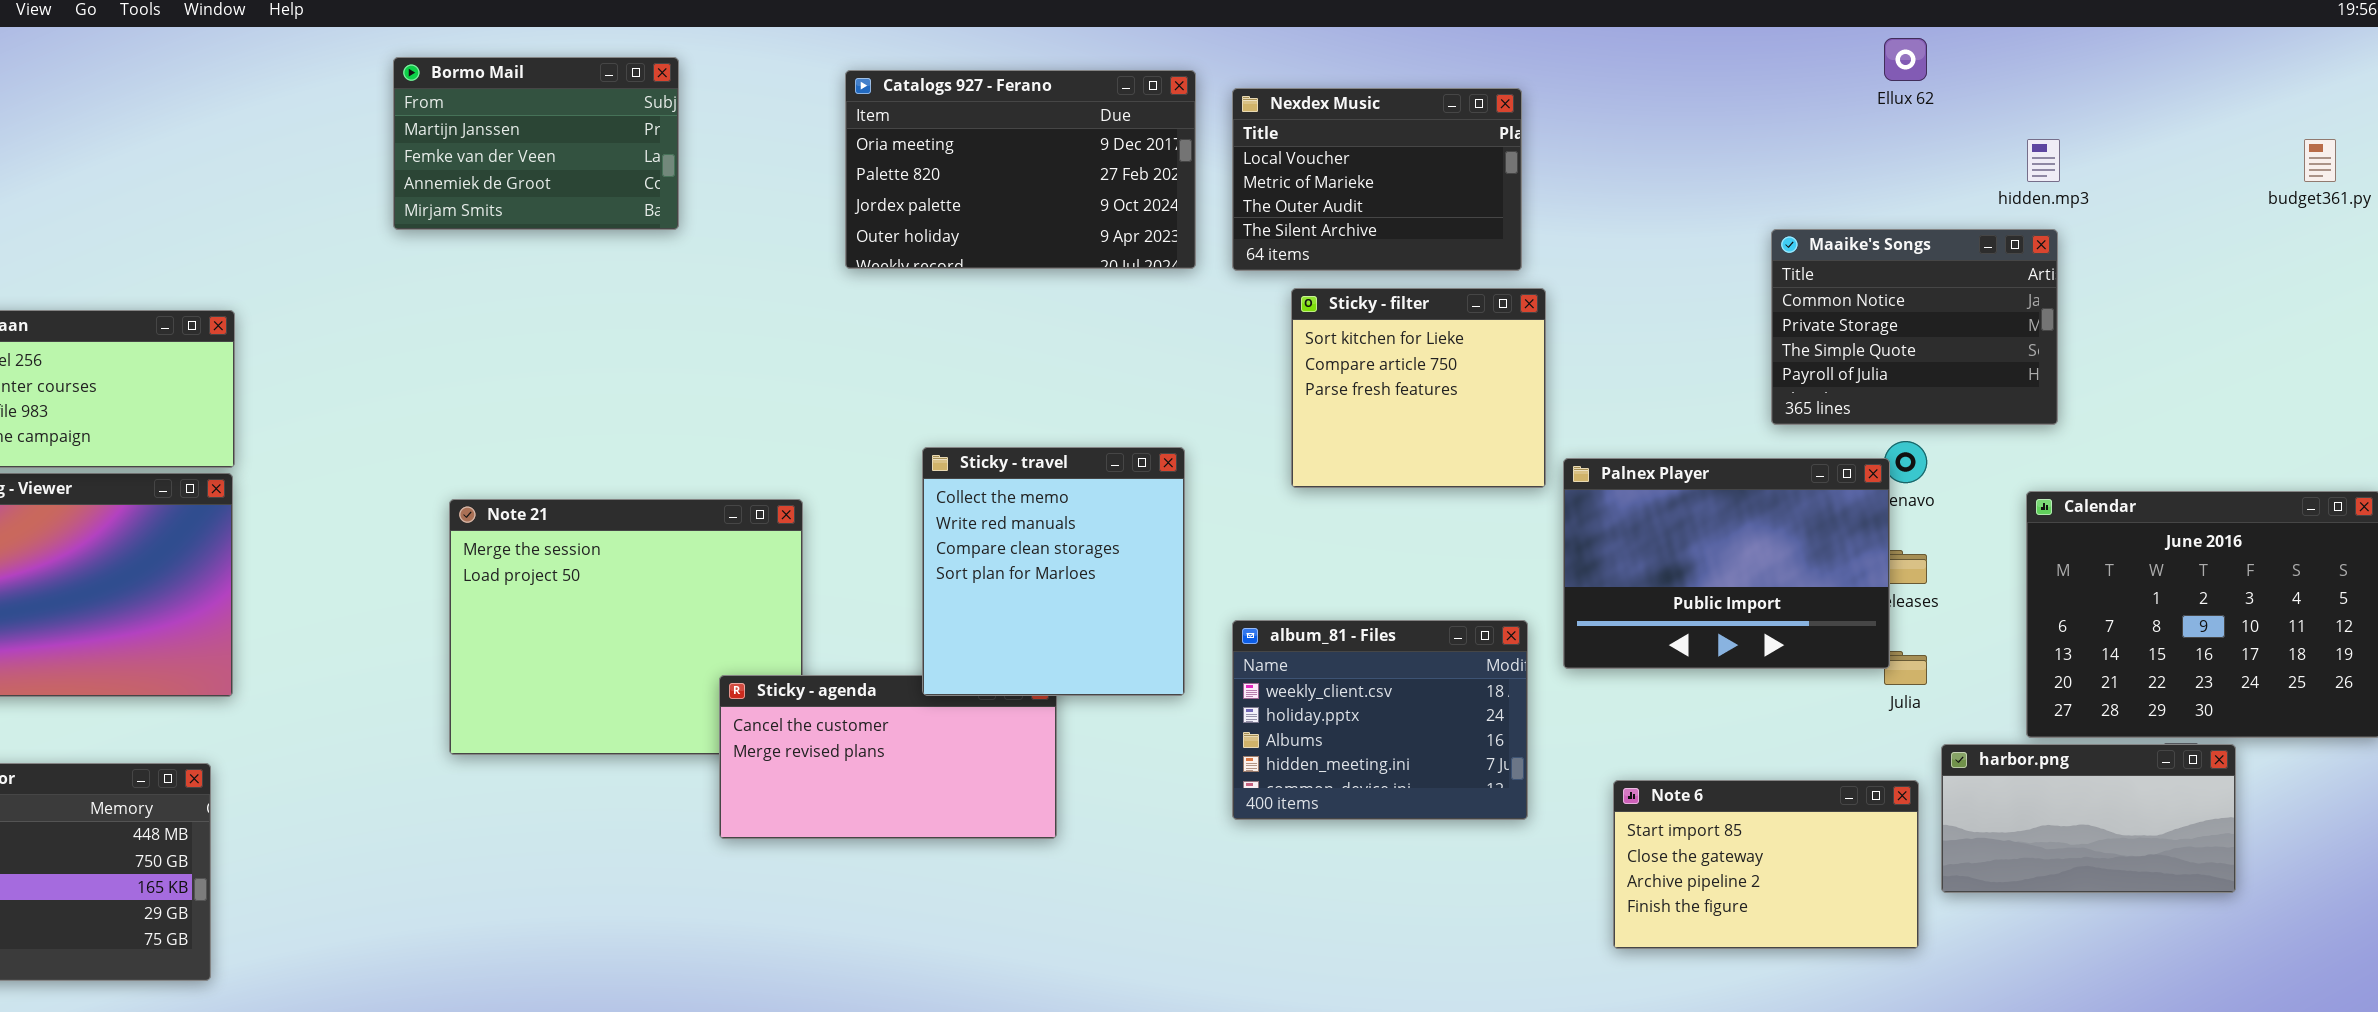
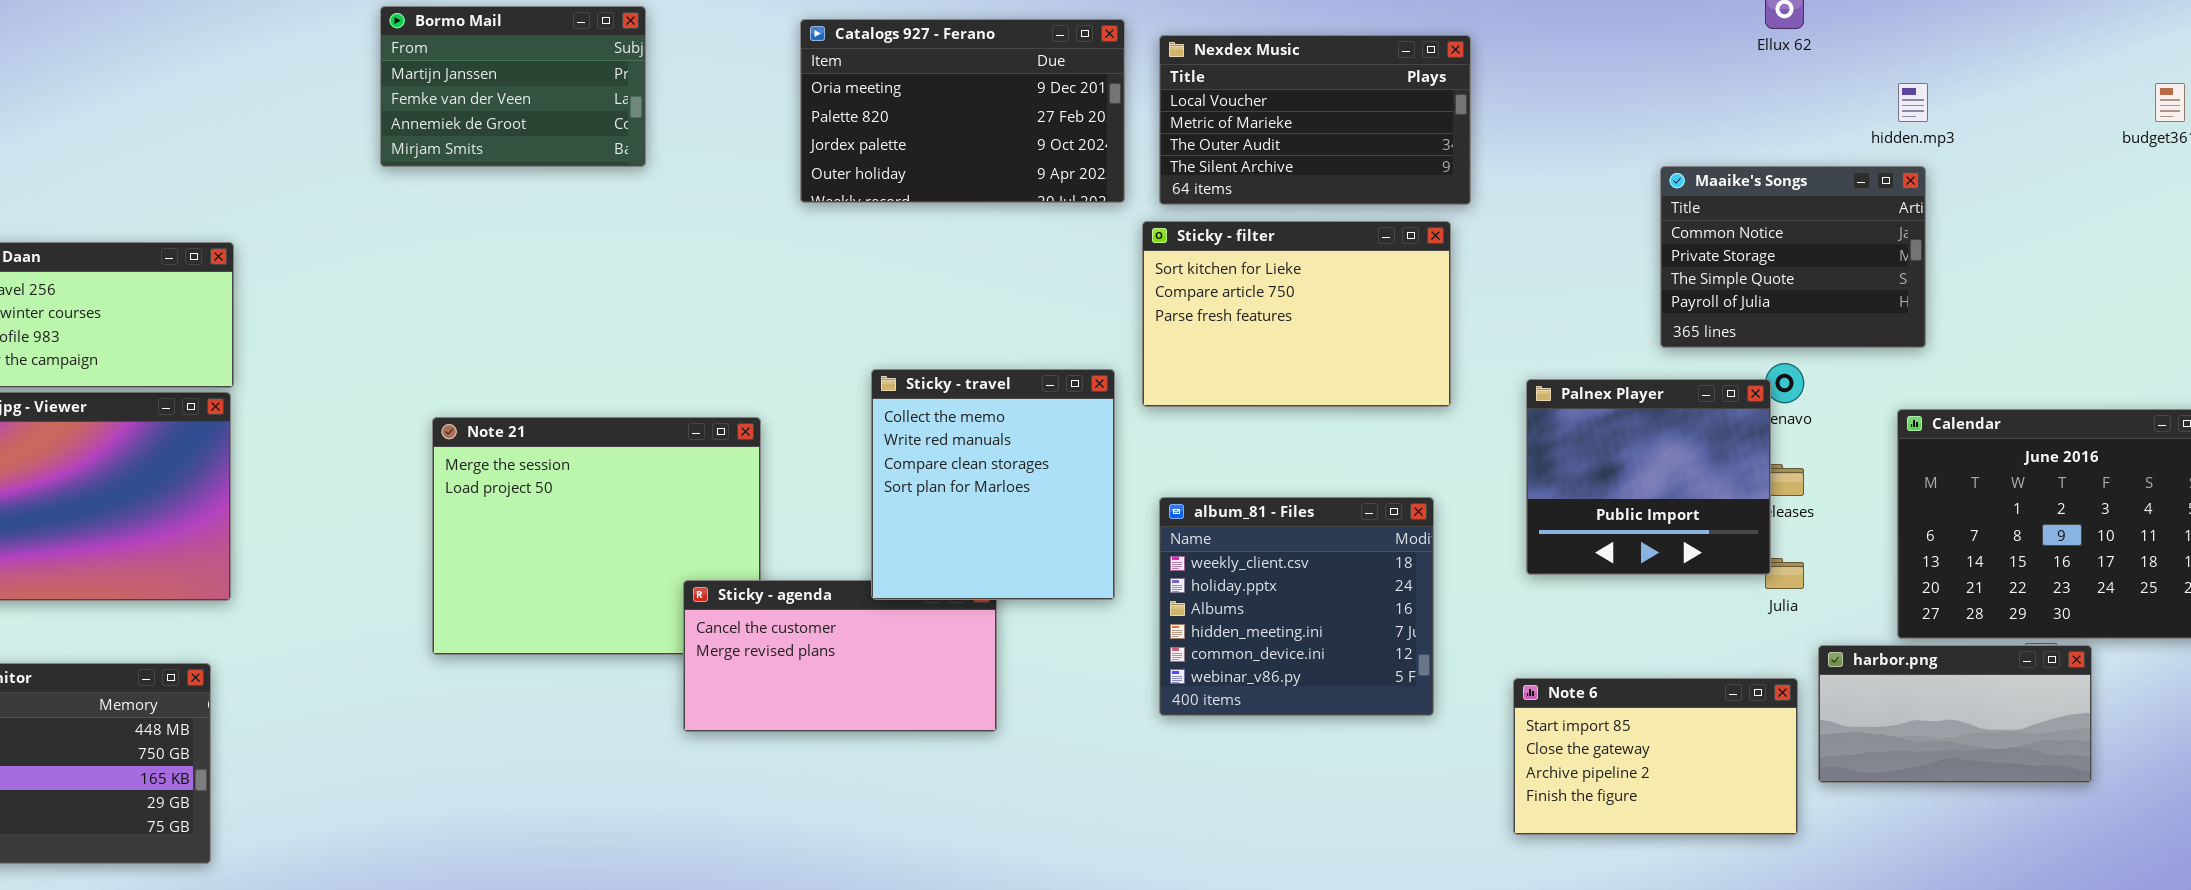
Nexdex Music: [1232,88,1522,271] -> [1159,35,1471,205], resized
Sticky - filter: [1291,288,1546,488] -> [1142,221,1451,407], resized
Palnex Player: [1563,458,1890,669] -> [1526,379,1771,575], resized
album_81 - Files: [1232,620,1528,820] -> [1159,497,1434,716], resized

